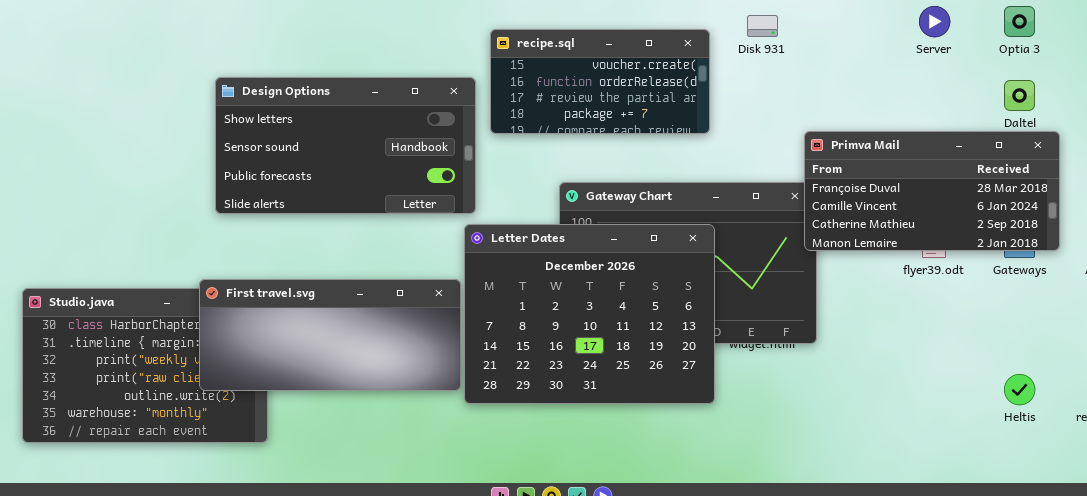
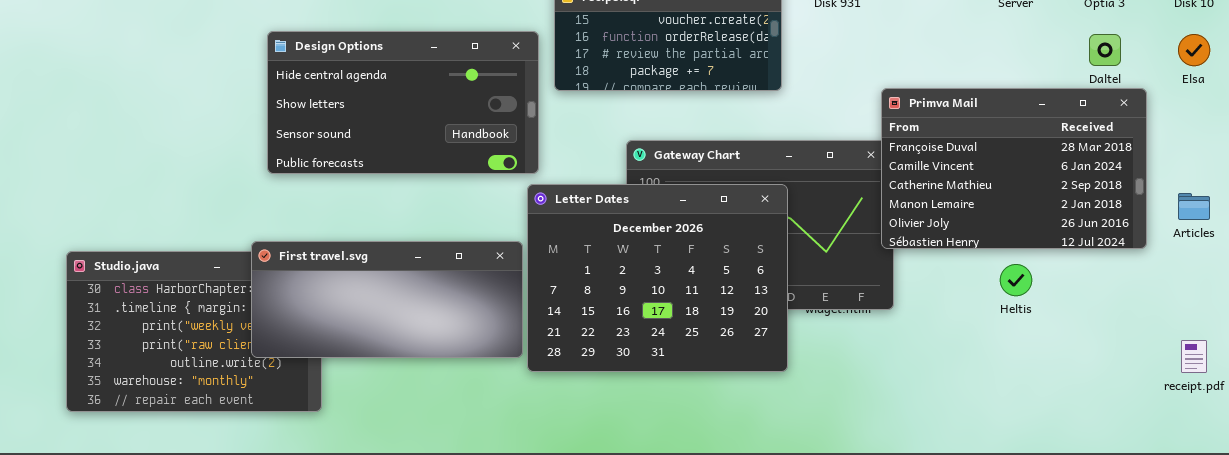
Design Options: [215,77,476,214] -> [267,31,539,174], scrolled up 1 row
Primva Mail: [804,131,1060,251] -> [881,88,1147,249], resized
Heltis: [1004,374,1035,405] -> [1000,264,1032,296], moved

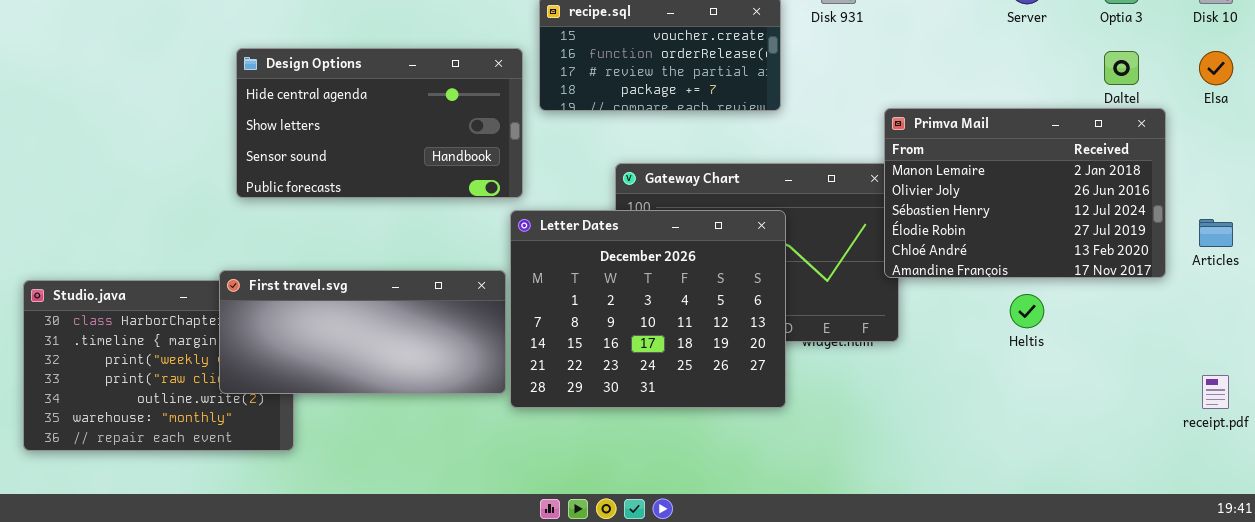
Primva Mail: [881,88,1147,249] -> [884,108,1166,278], scrolled down 3 rows

